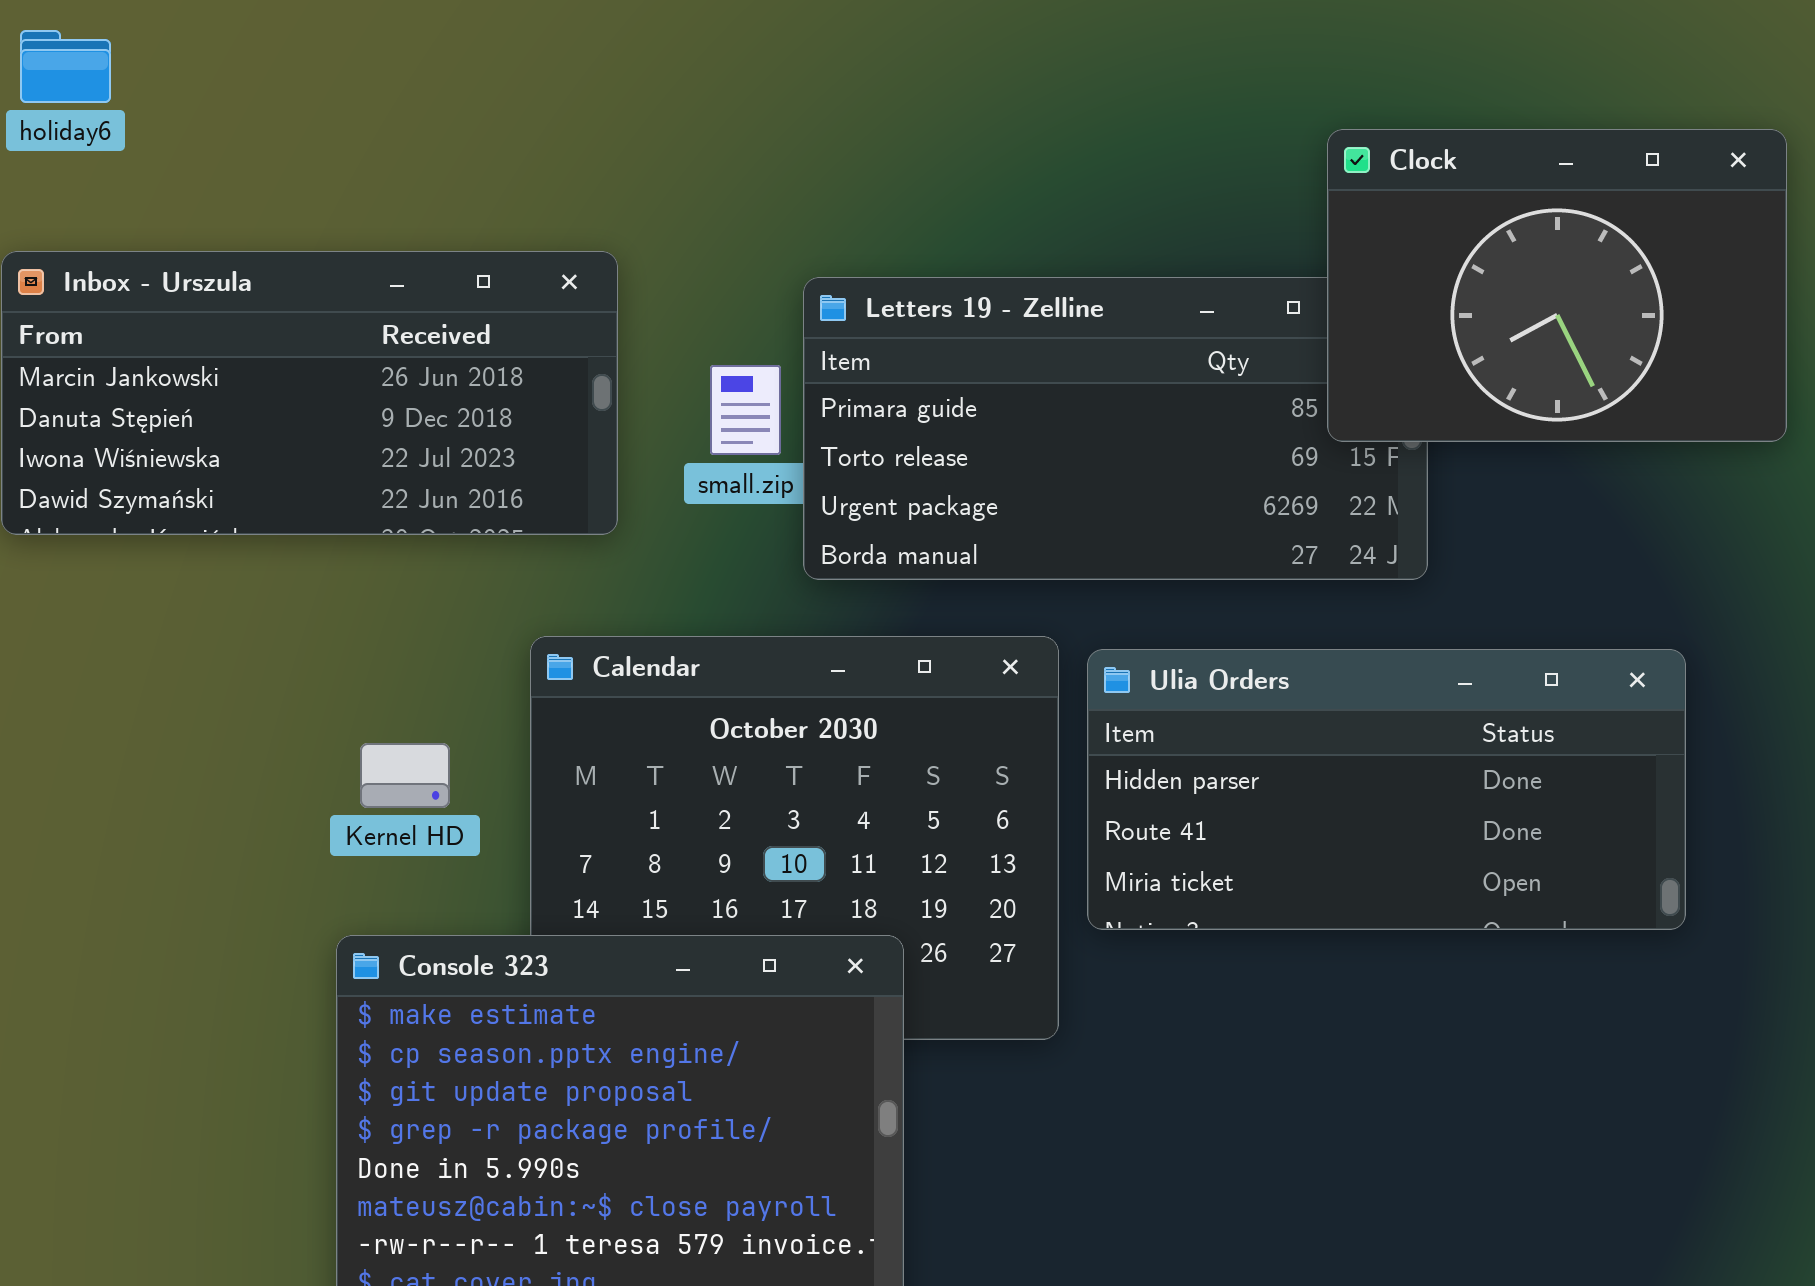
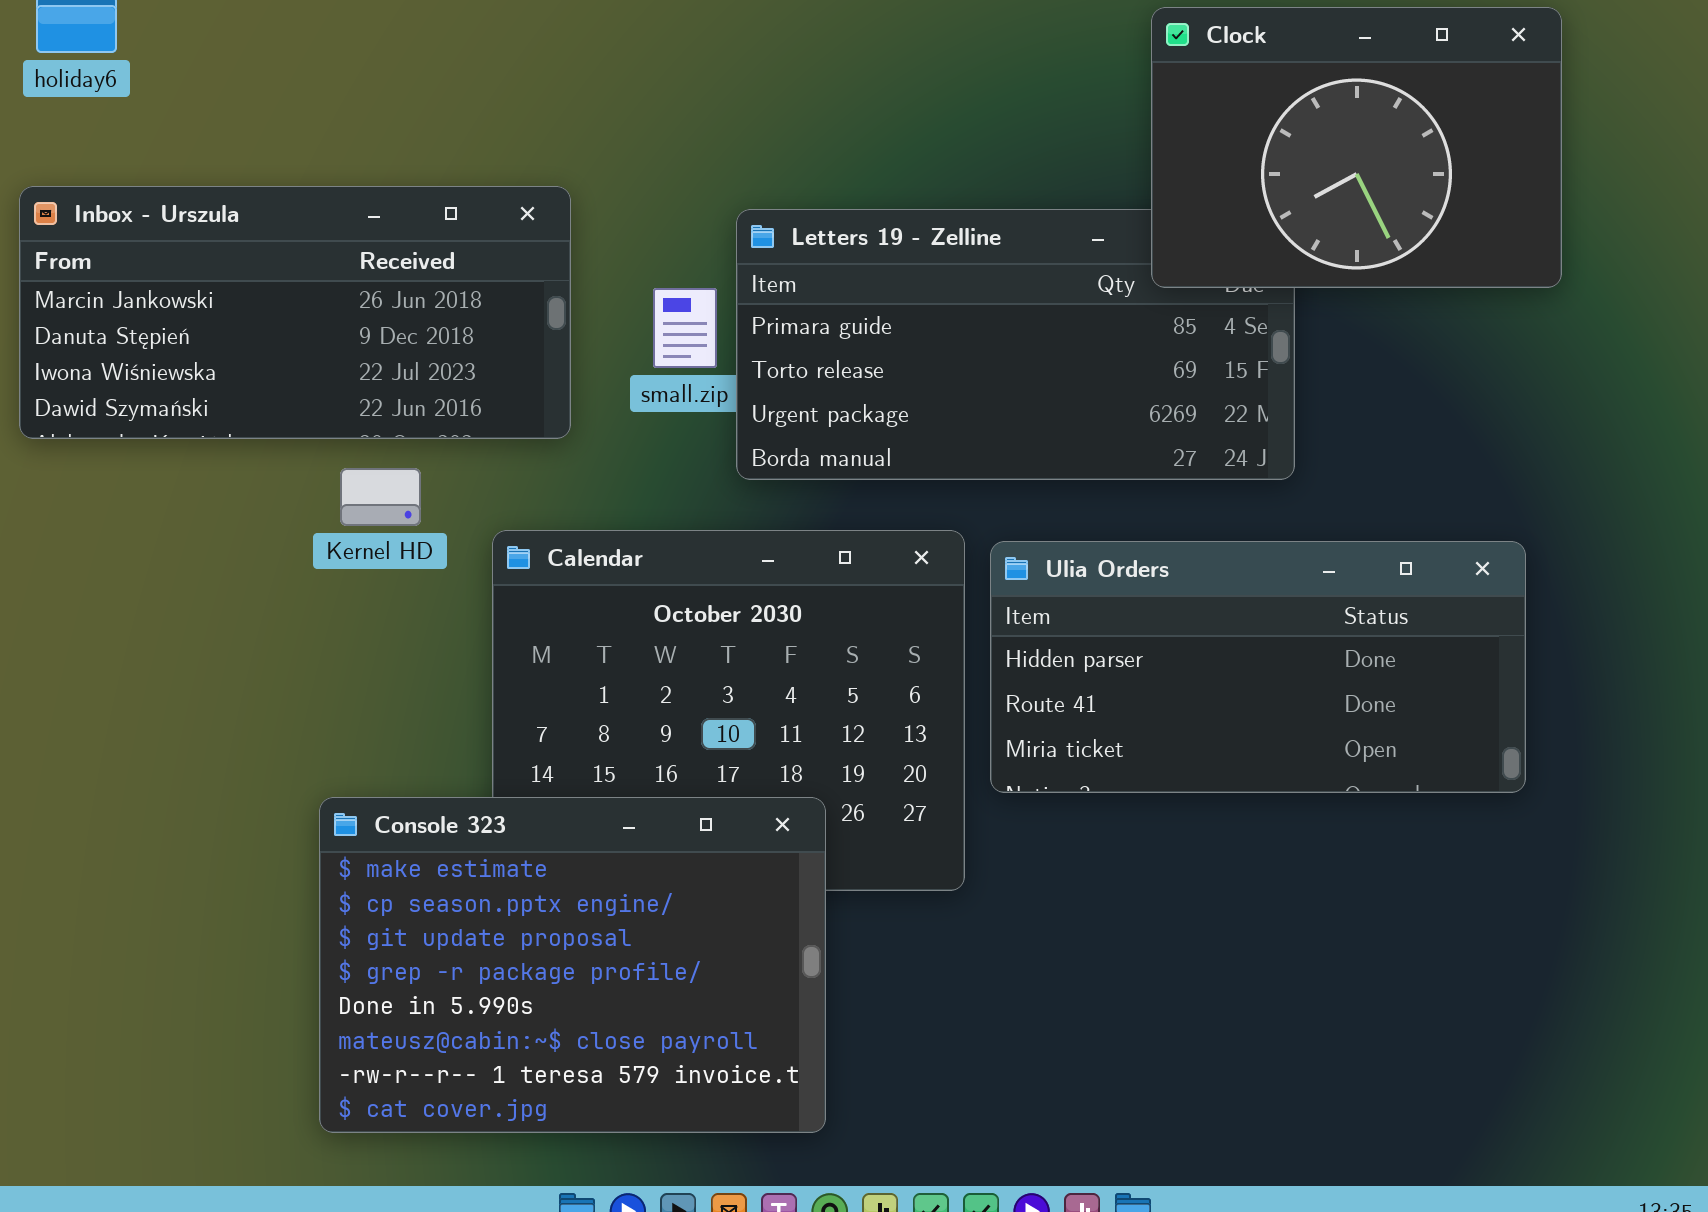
Clock: [1327,129,1787,442] -> [1151,7,1562,288], moved
Kernel HD: [360,743,450,808] -> [340,468,421,526], moved

